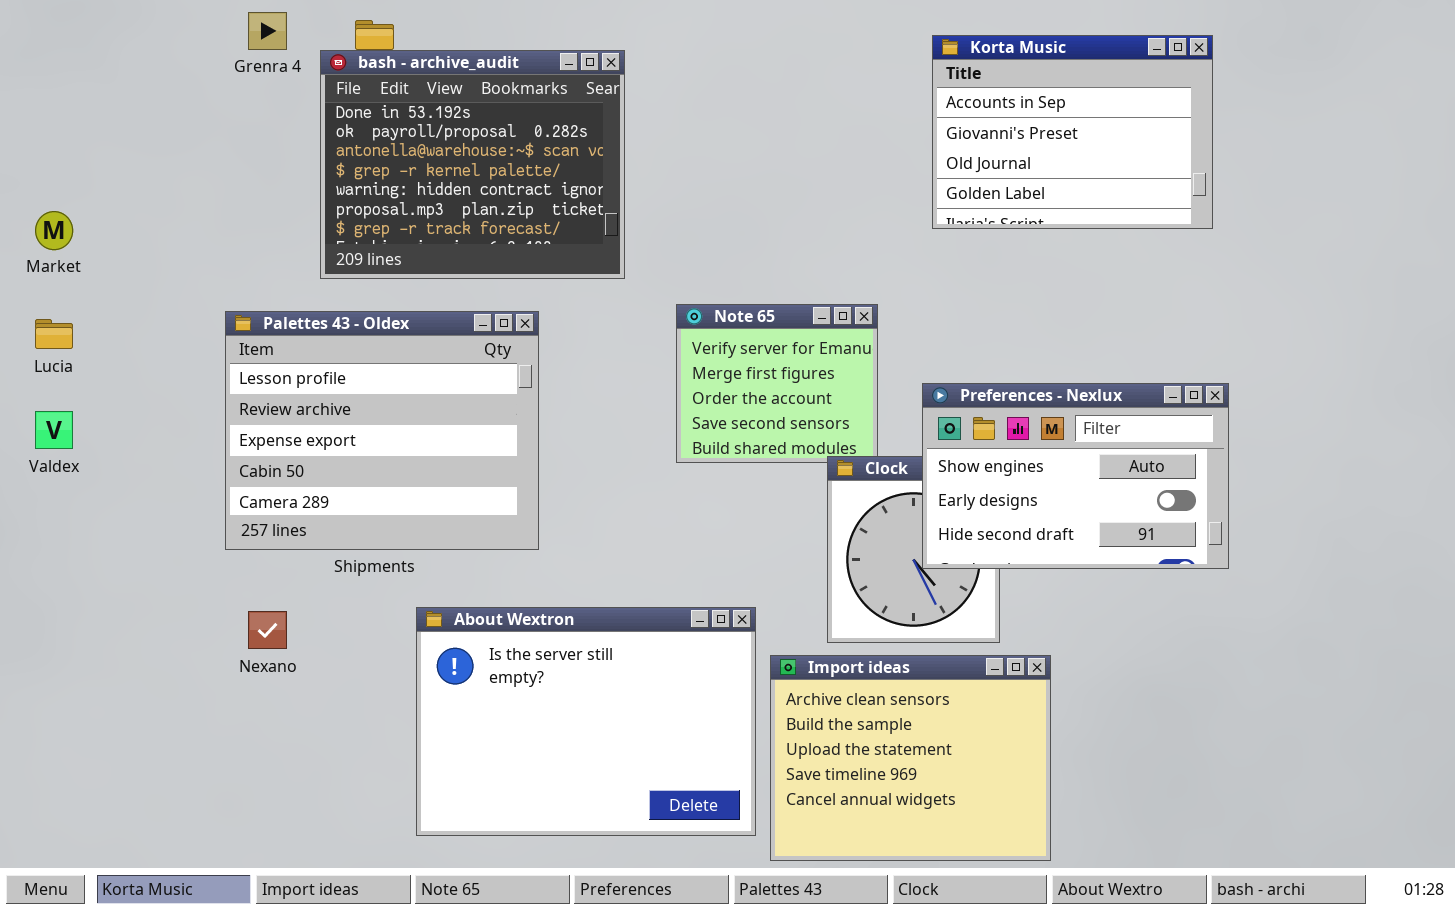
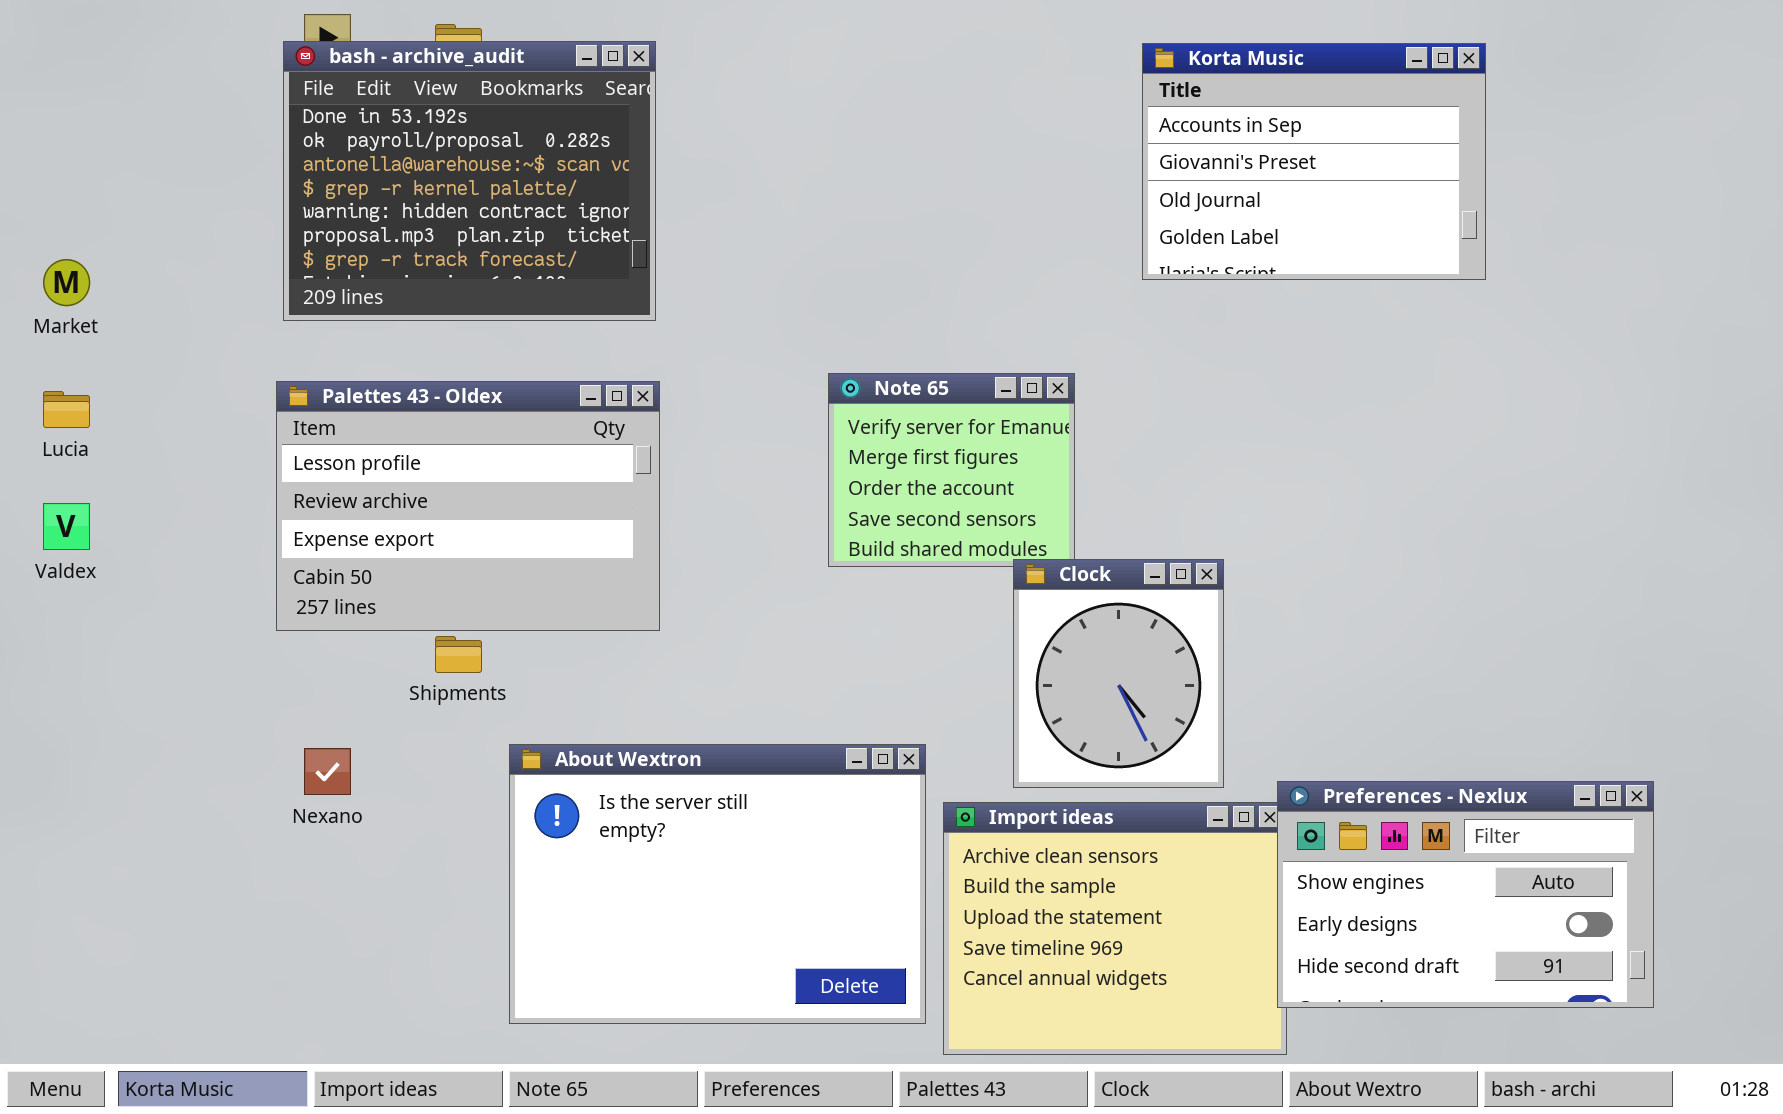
bash - archive_audit: [320,50,625,279] -> [283,41,656,321], moved
Palettes 43 - Oldex: [225,311,539,550] -> [276,381,660,631], resized
Preferences - Nexlux: [922,383,1229,569] -> [1277,781,1654,1008], moved

